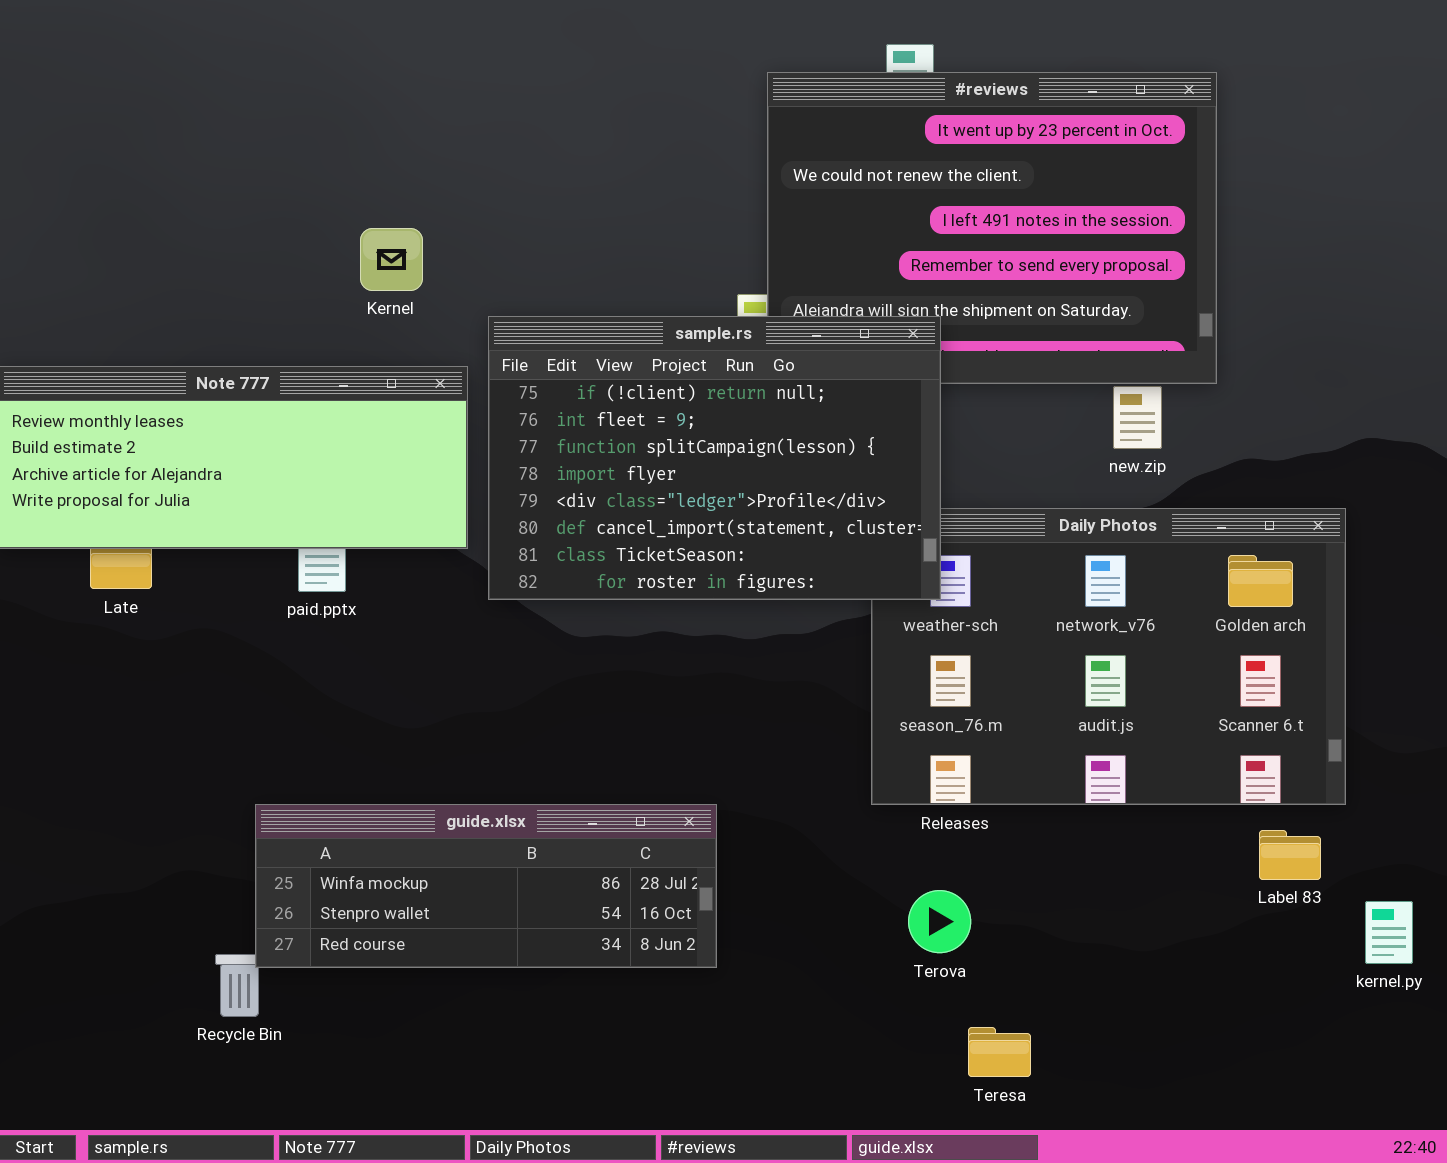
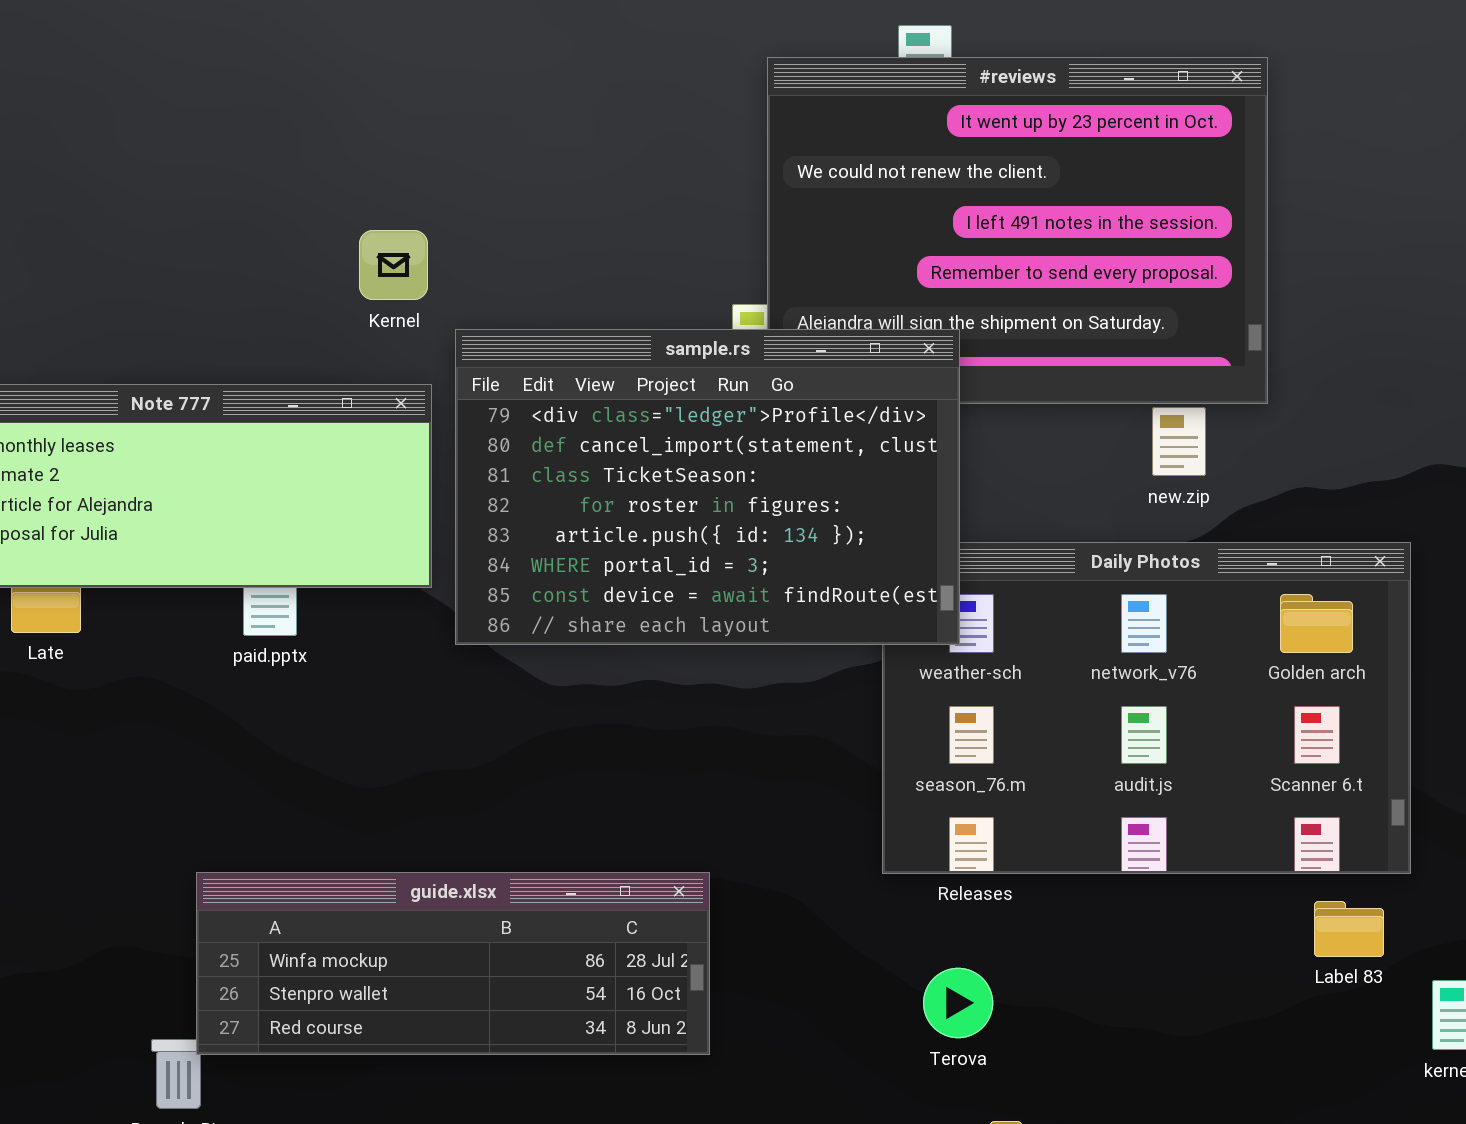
Kernel: [360,228,423,291] -> [359,230,428,300], moved
sample.rs: [488,316,941,600] -> [455,329,960,645], scrolled down 4 rows

